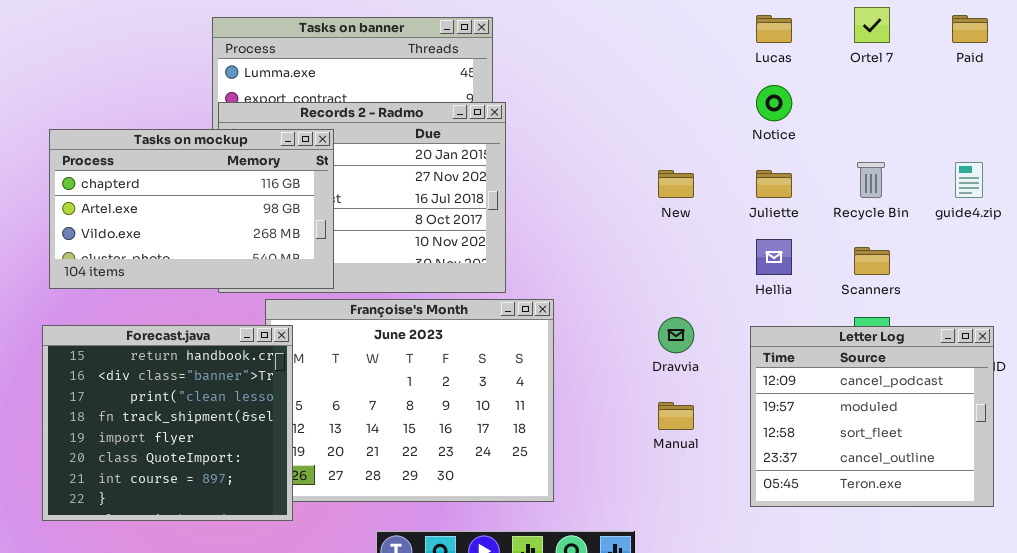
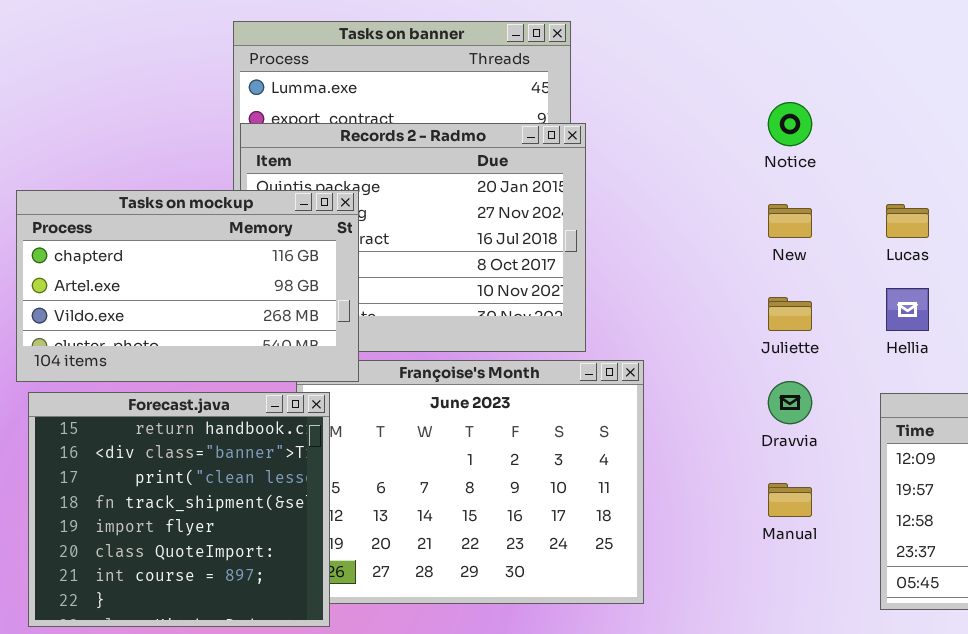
Lucas: [756,15,792,43] -> [886,204,929,238], moved
Notice: [756,85,792,121] -> [768,102,812,146], moved
Tasks on mockup: [49,129,334,289] -> [16,190,359,382], moved
Juliette: [756,170,792,198] -> [768,297,812,331], moved

